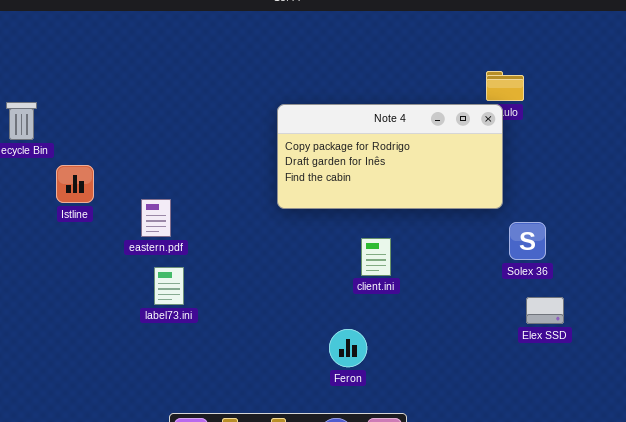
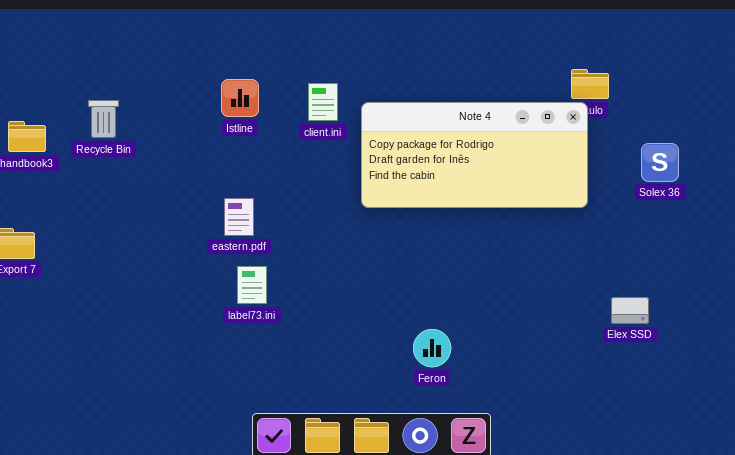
Istline: [56,165,94,203] -> [221,79,259,117], moved
Solex 36: [509,222,546,260] -> [641,143,679,182], moved
client.ini: [361,238,391,276] -> [308,83,338,121], moved

